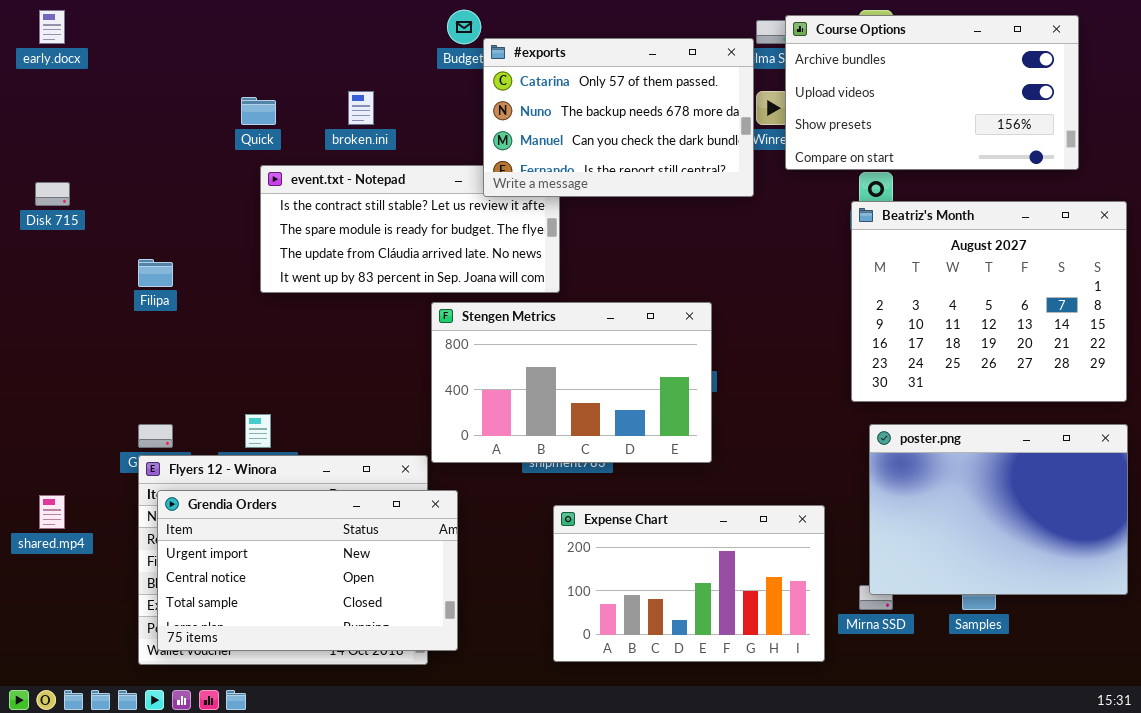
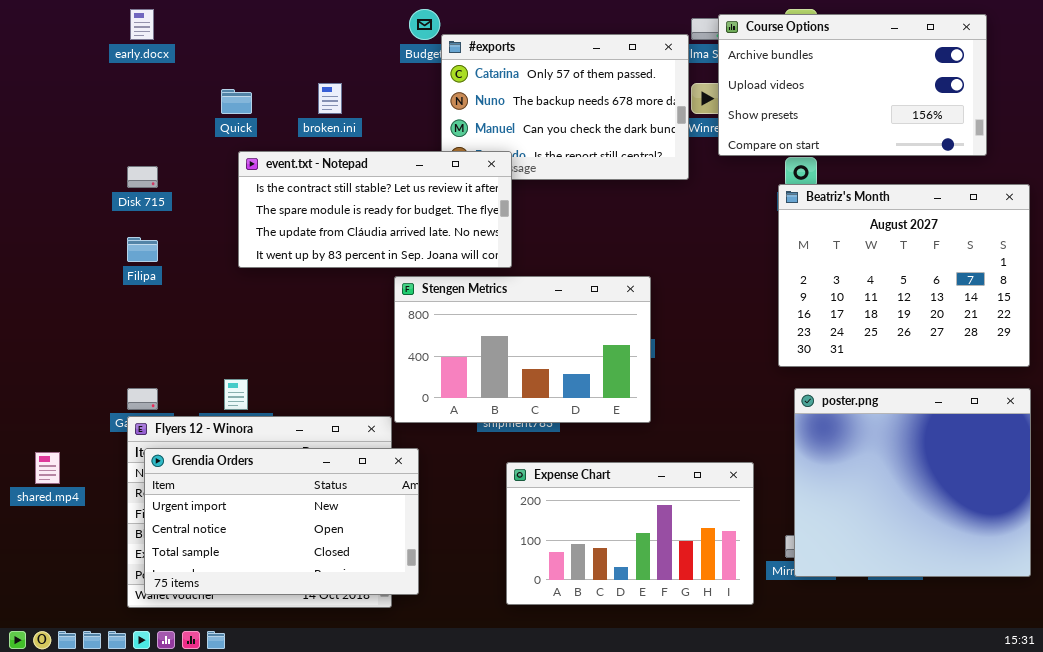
early.docx: [39,10,65,44] -> [130,9,154,40], moved
event.txt - Notepad: [260,165,560,293] -> [238,151,512,268], raised
Disk 715: [35,182,70,206] -> [127,166,158,188], moved
poster.png: [869,424,1128,595] -> [794,388,1031,577], resized

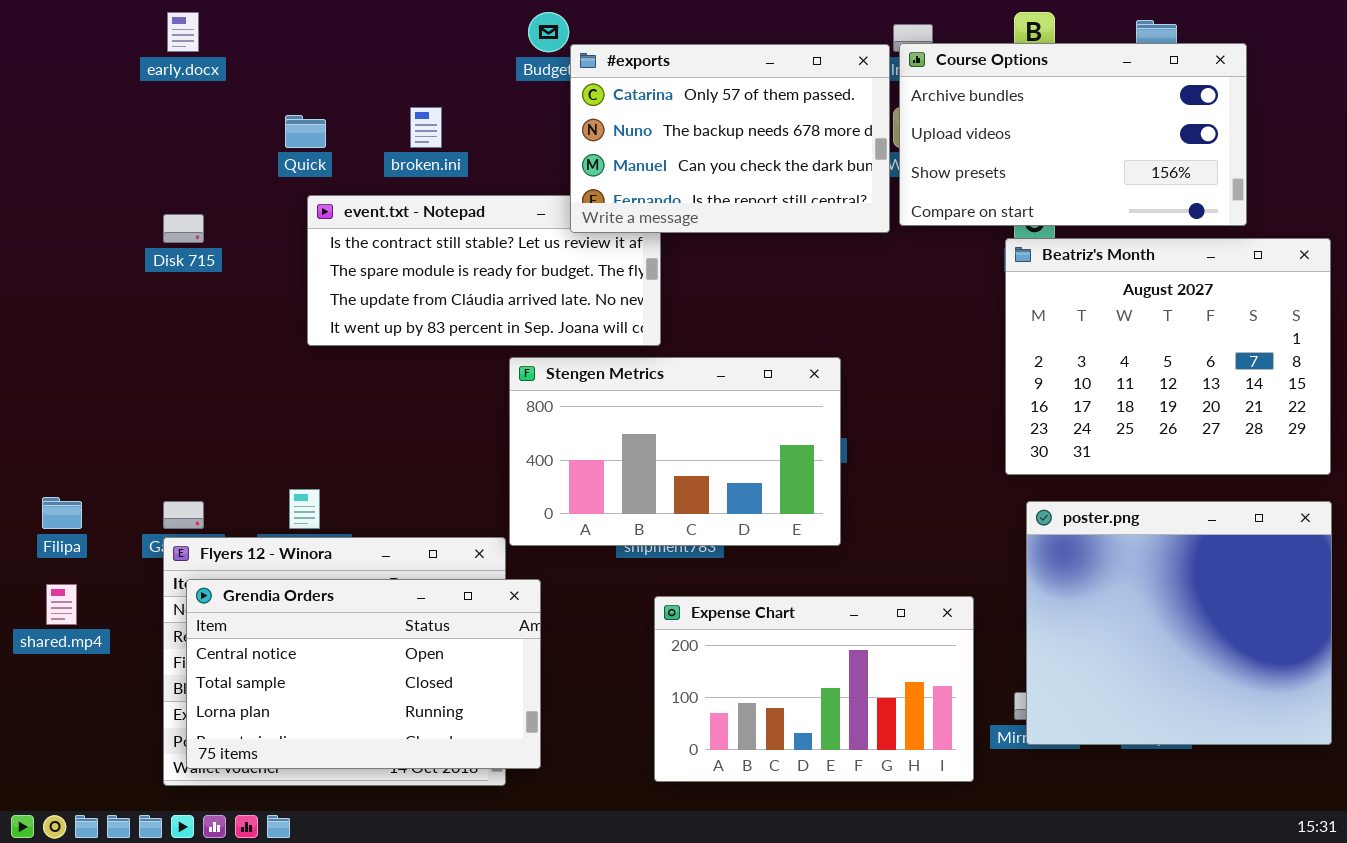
Course Options: [718,14,987,156] -> [899,43,1247,226], moved
#exports: [441,34,689,180] -> [570,44,890,233], raised
Filipa: [127,237,158,262] -> [42,497,82,529], moved
Grendia Orders: [144,448,419,595] -> [186,579,541,769], scrolled down 1 row

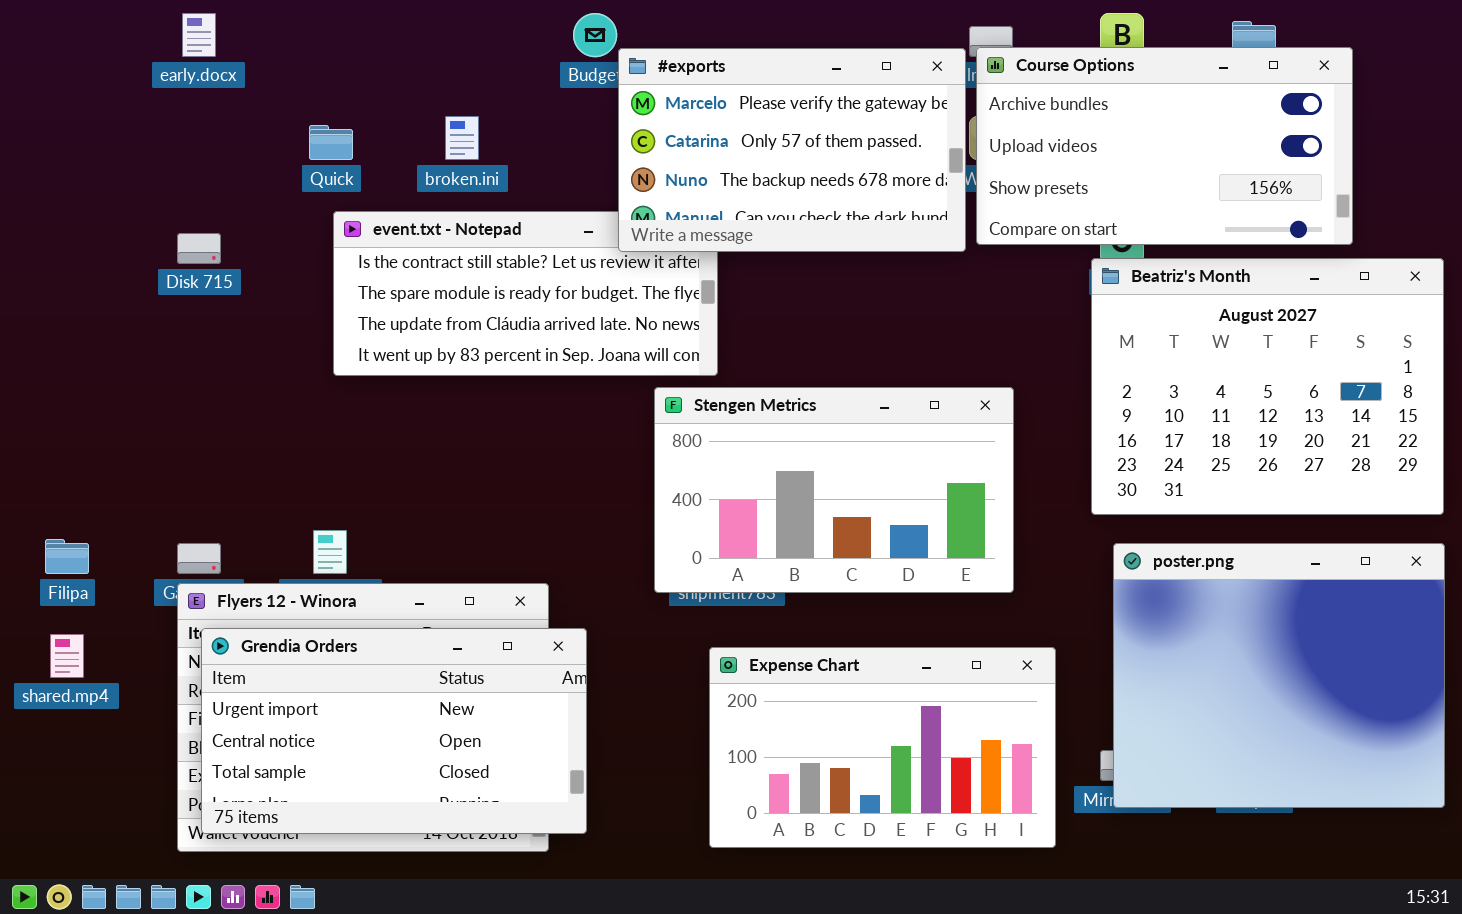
#exports: [570,44,890,233] -> [618,48,966,252], scrolled up 1 row
Stengen Metrics: [509,357,841,546] -> [654,387,1014,593], moved
Grendia Orders: [186,579,541,769] -> [201,628,587,834], scrolled up 1 row

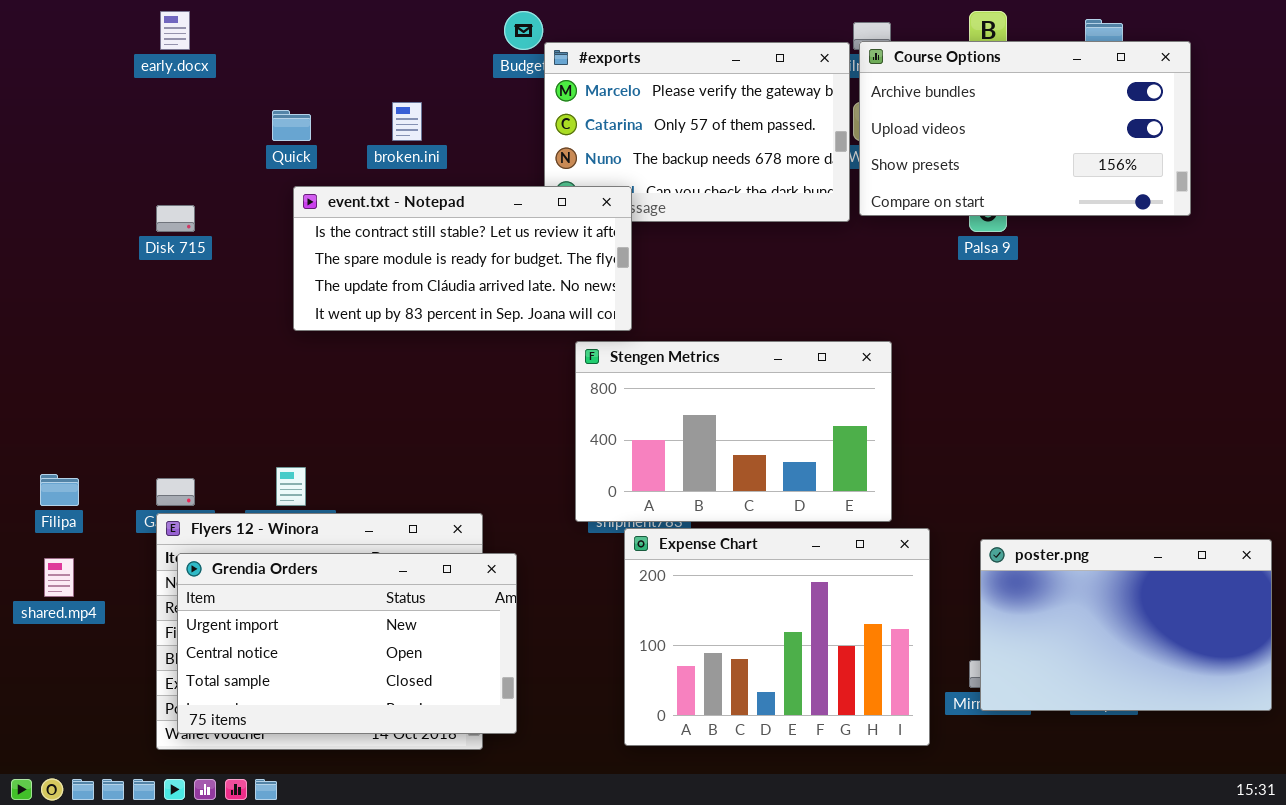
event.txt - Notepad: [333,211,718,376] -> [293,186,632,331], raised
Beatriz's Month: [1091,258,1444,515] -> none, closed
poster.png: [1113,543,1445,808] -> [980,539,1272,711], resized
Expense Chart: [709,647,1056,848] -> [624,528,930,746], resized

